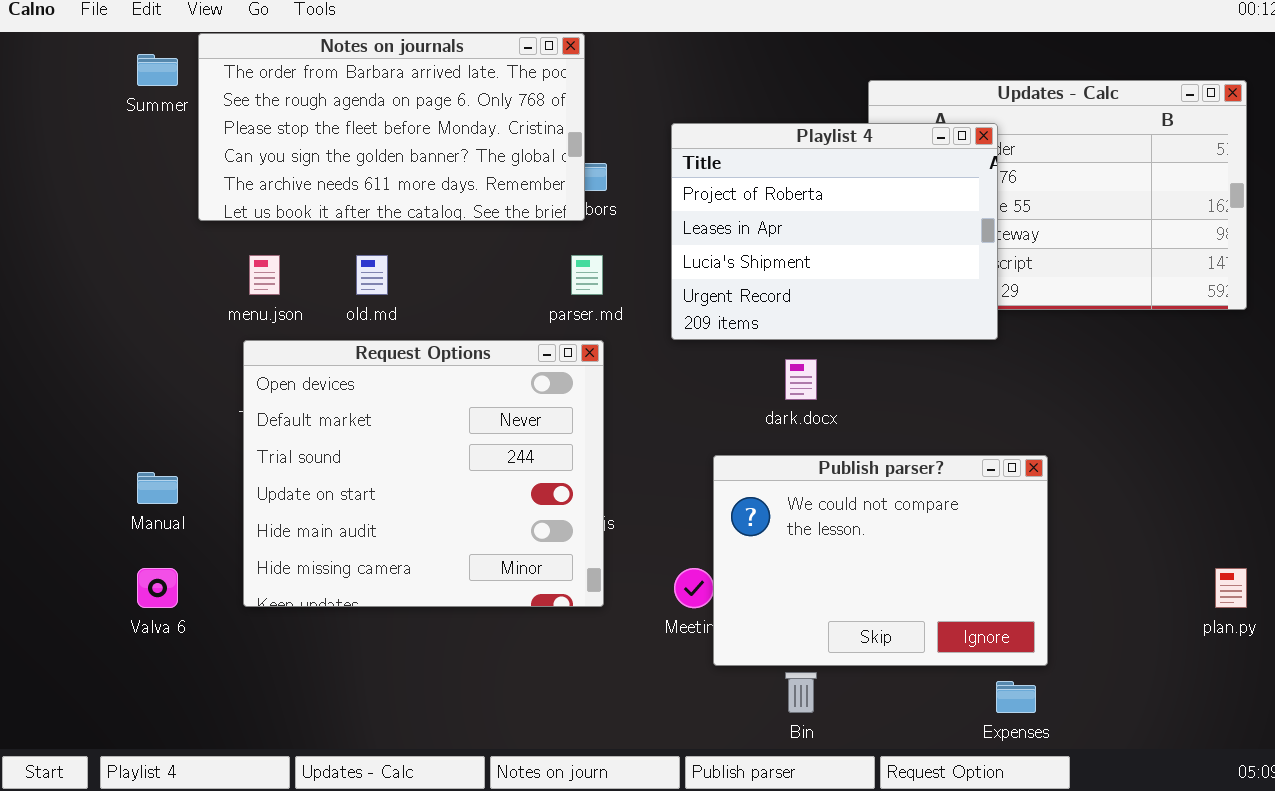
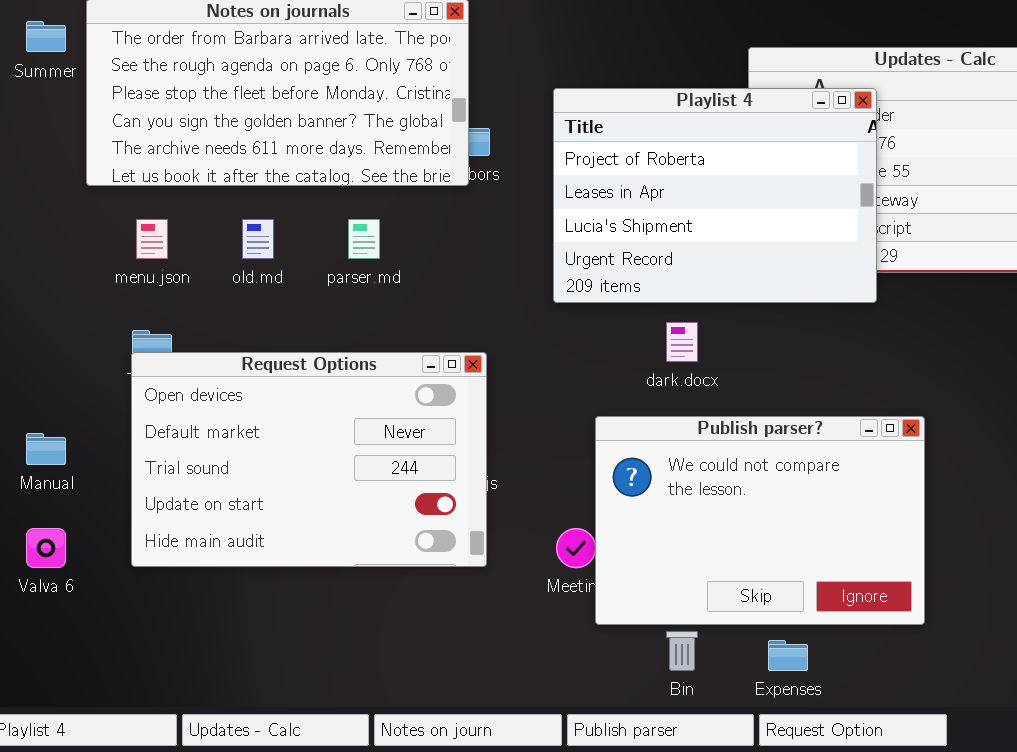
parser.md: [571,255,603,295] -> [348,219,380,259], moved
Request Options: [243,340,604,607] -> [131,352,487,567], resized
Expenses: [996,681,1036,713] -> [768,640,808,671], moved

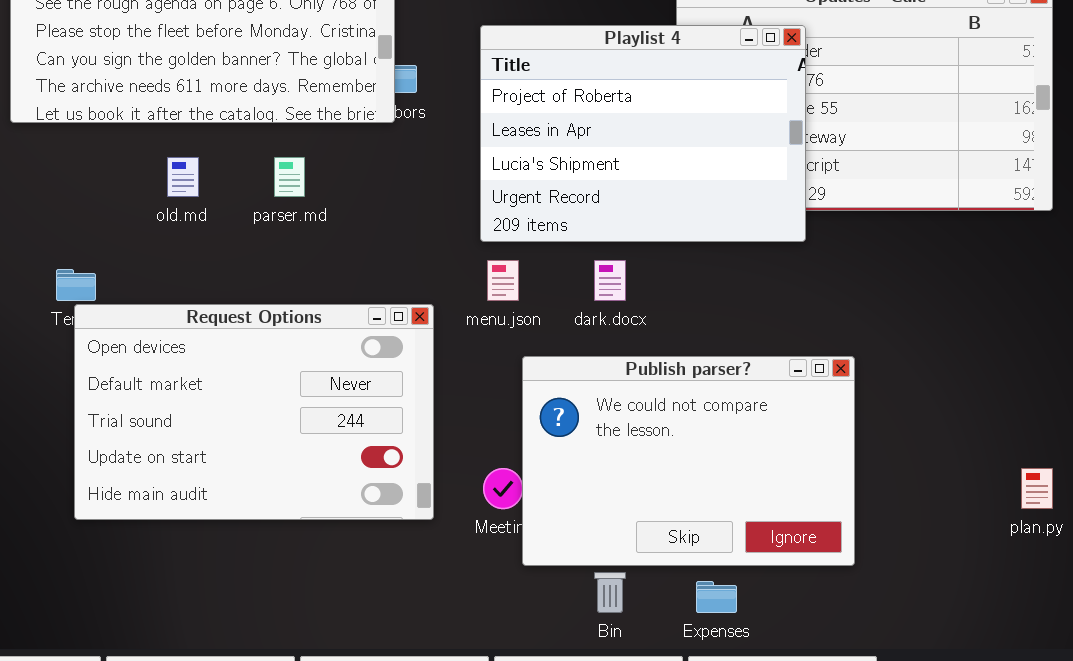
menu.json: [136,219,168,259] -> [487,260,519,301], moved
Request Options: [131,352,487,567] -> [74,304,434,520], moved

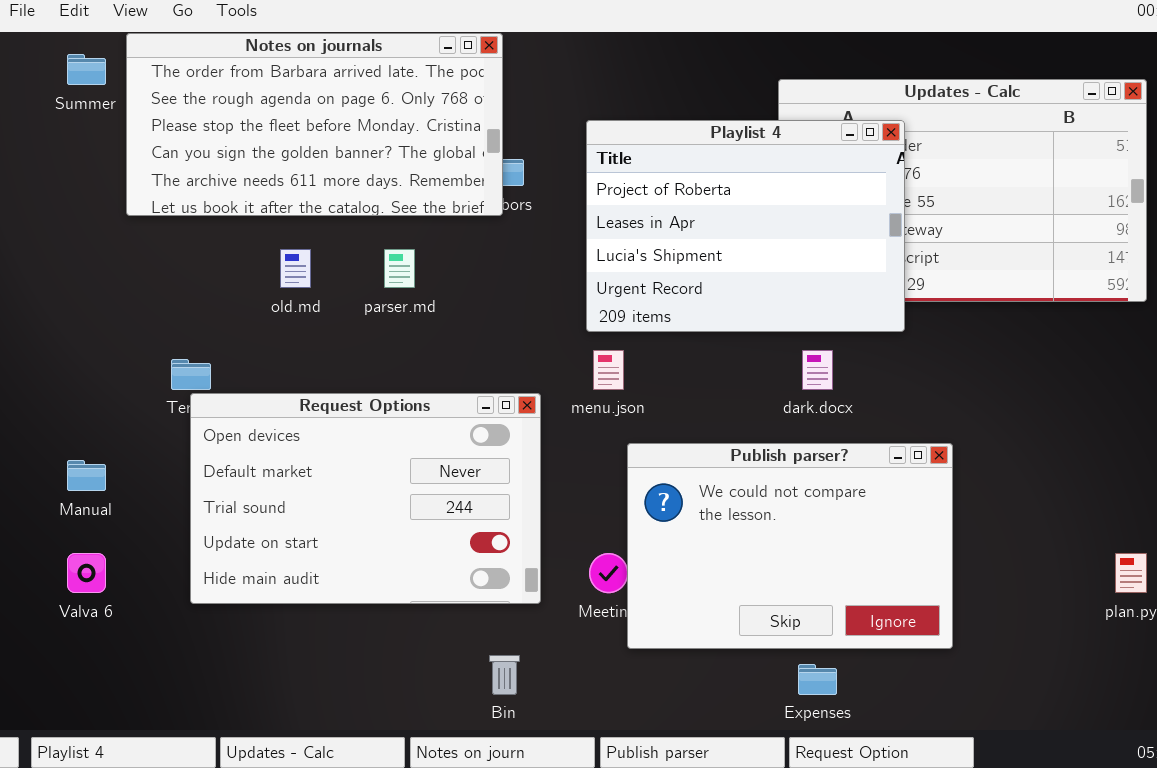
dark.docx: [594,260,626,301] -> [802,350,833,390], moved
Bin: [594,572,626,613] -> [489,655,520,695], moved

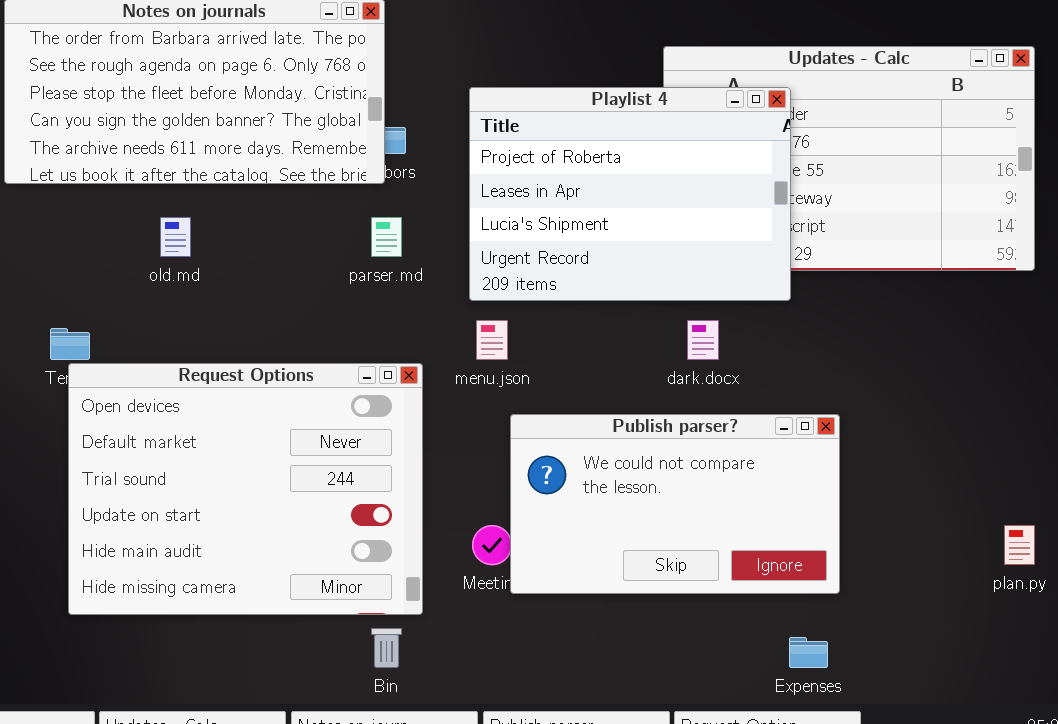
parser.md: [384,249,415,288] -> [371,217,402,257], moved
Request Options: [190,393,541,604] -> [68,363,423,615], resized
Publish parser?: [627,443,953,649] -> [510,414,840,594], resized
Expenses: [798,664,837,695] -> [789,637,828,668], moved

